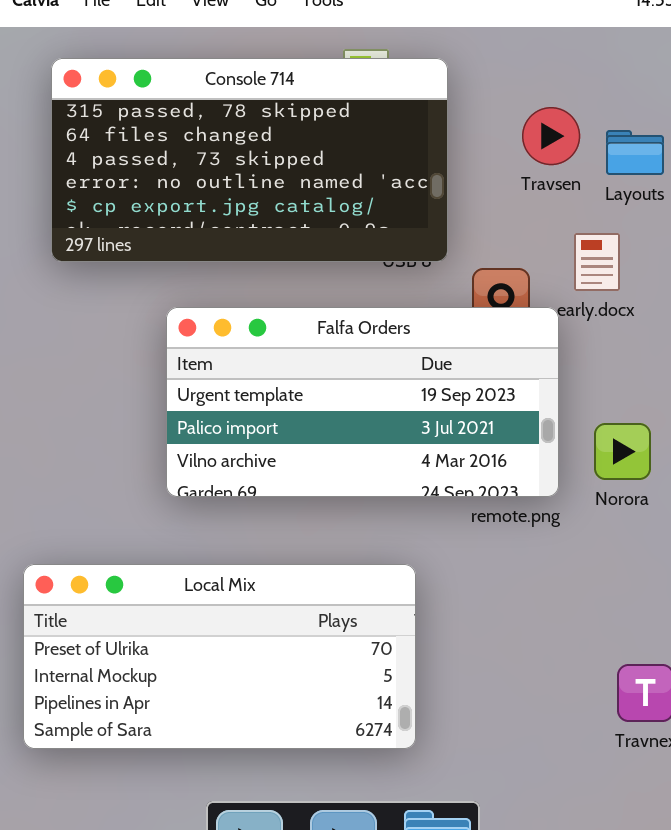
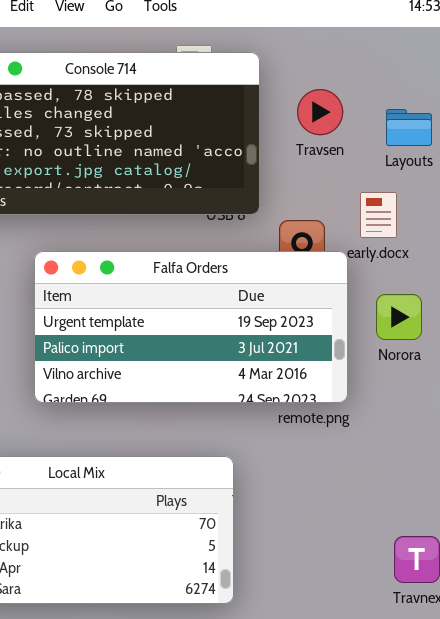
Travsen: [522,107,580,165] -> [297,89,343,135], moved
Norora: [594,423,651,480] -> [376,294,422,340], moved

